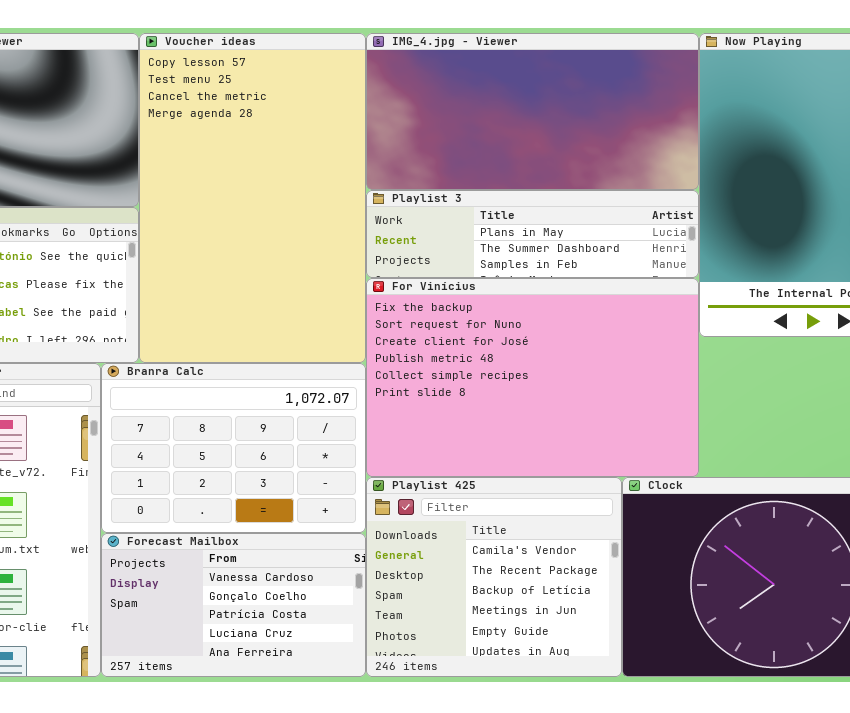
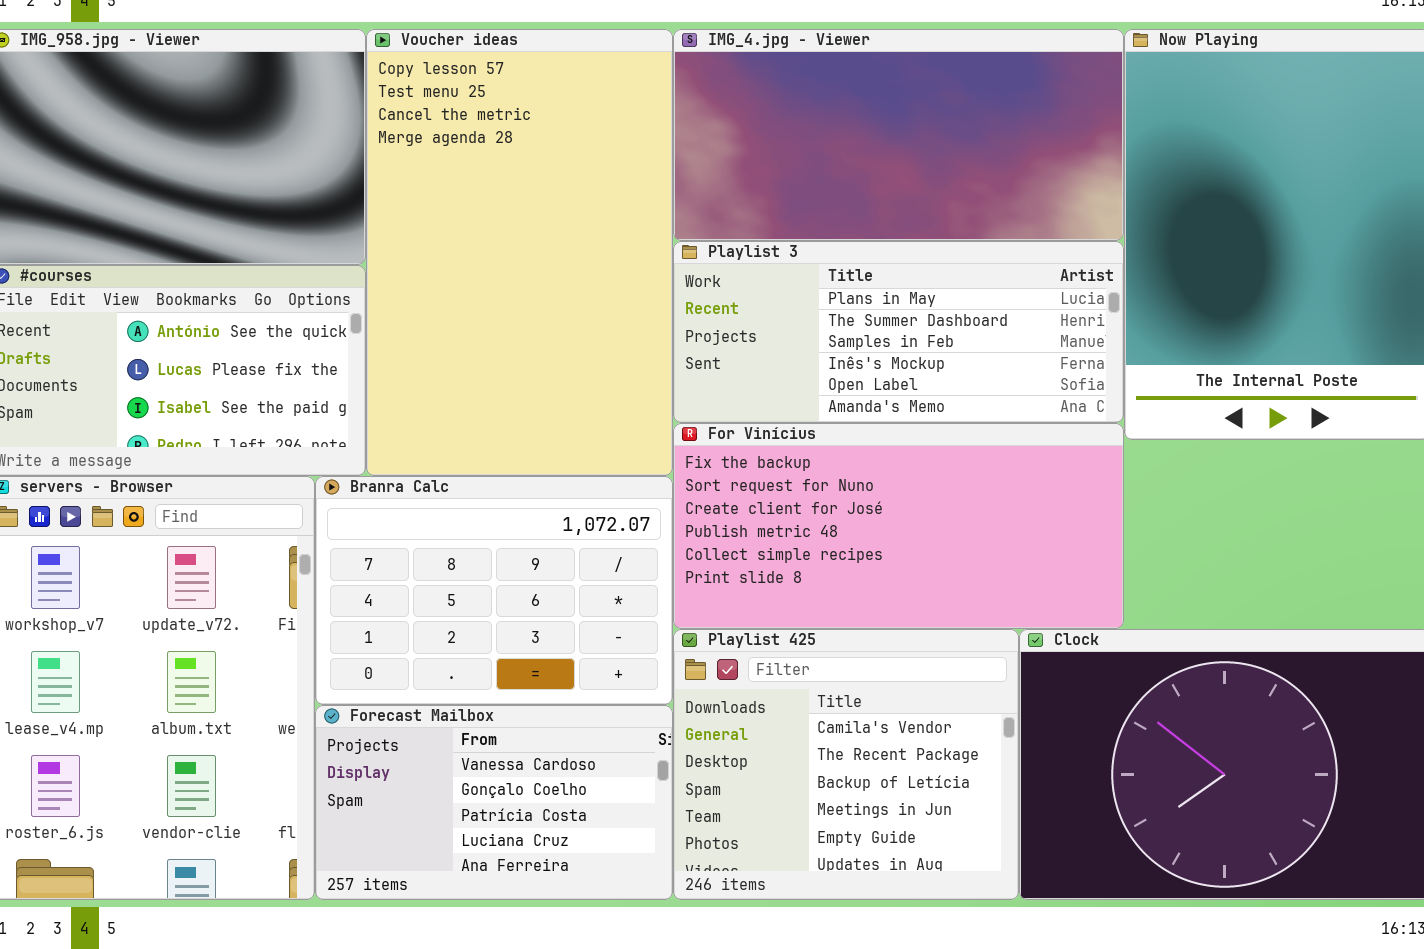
Playlist 3: [366,190,699,278] -> [673,241,1124,423], resized
For Vinícius: [366,278,699,477] -> [673,423,1124,629], resized

